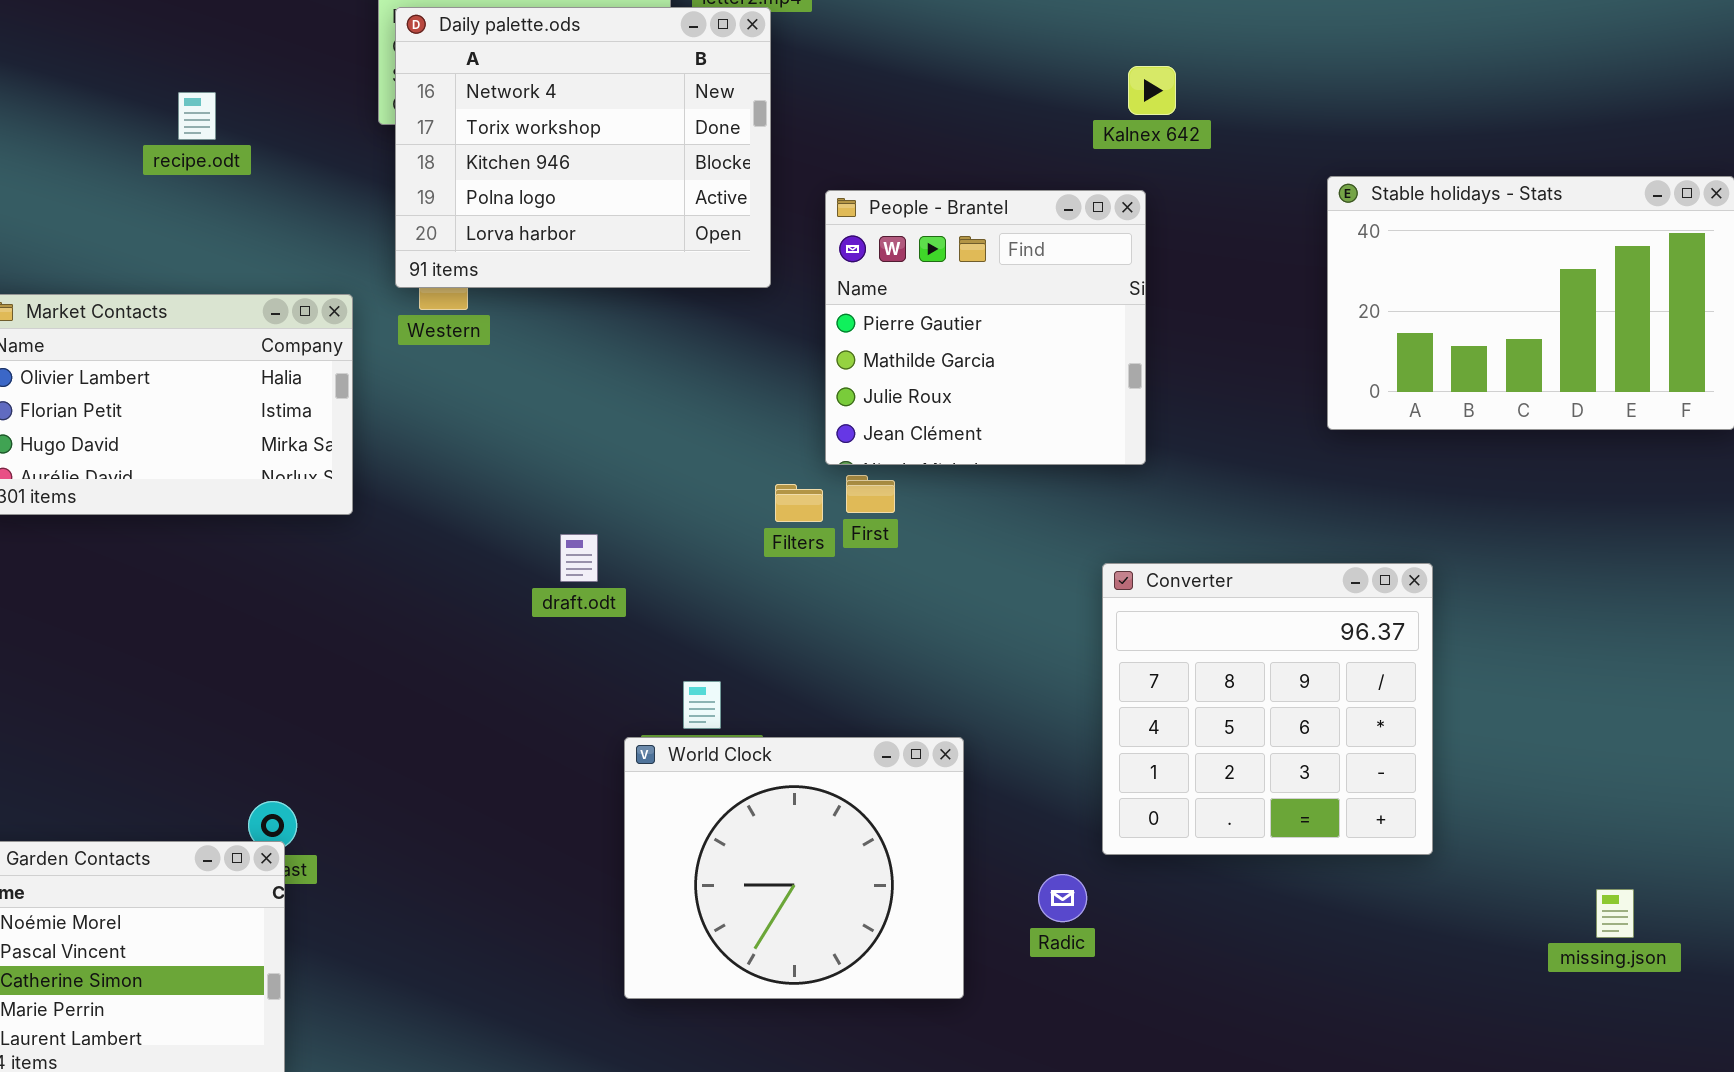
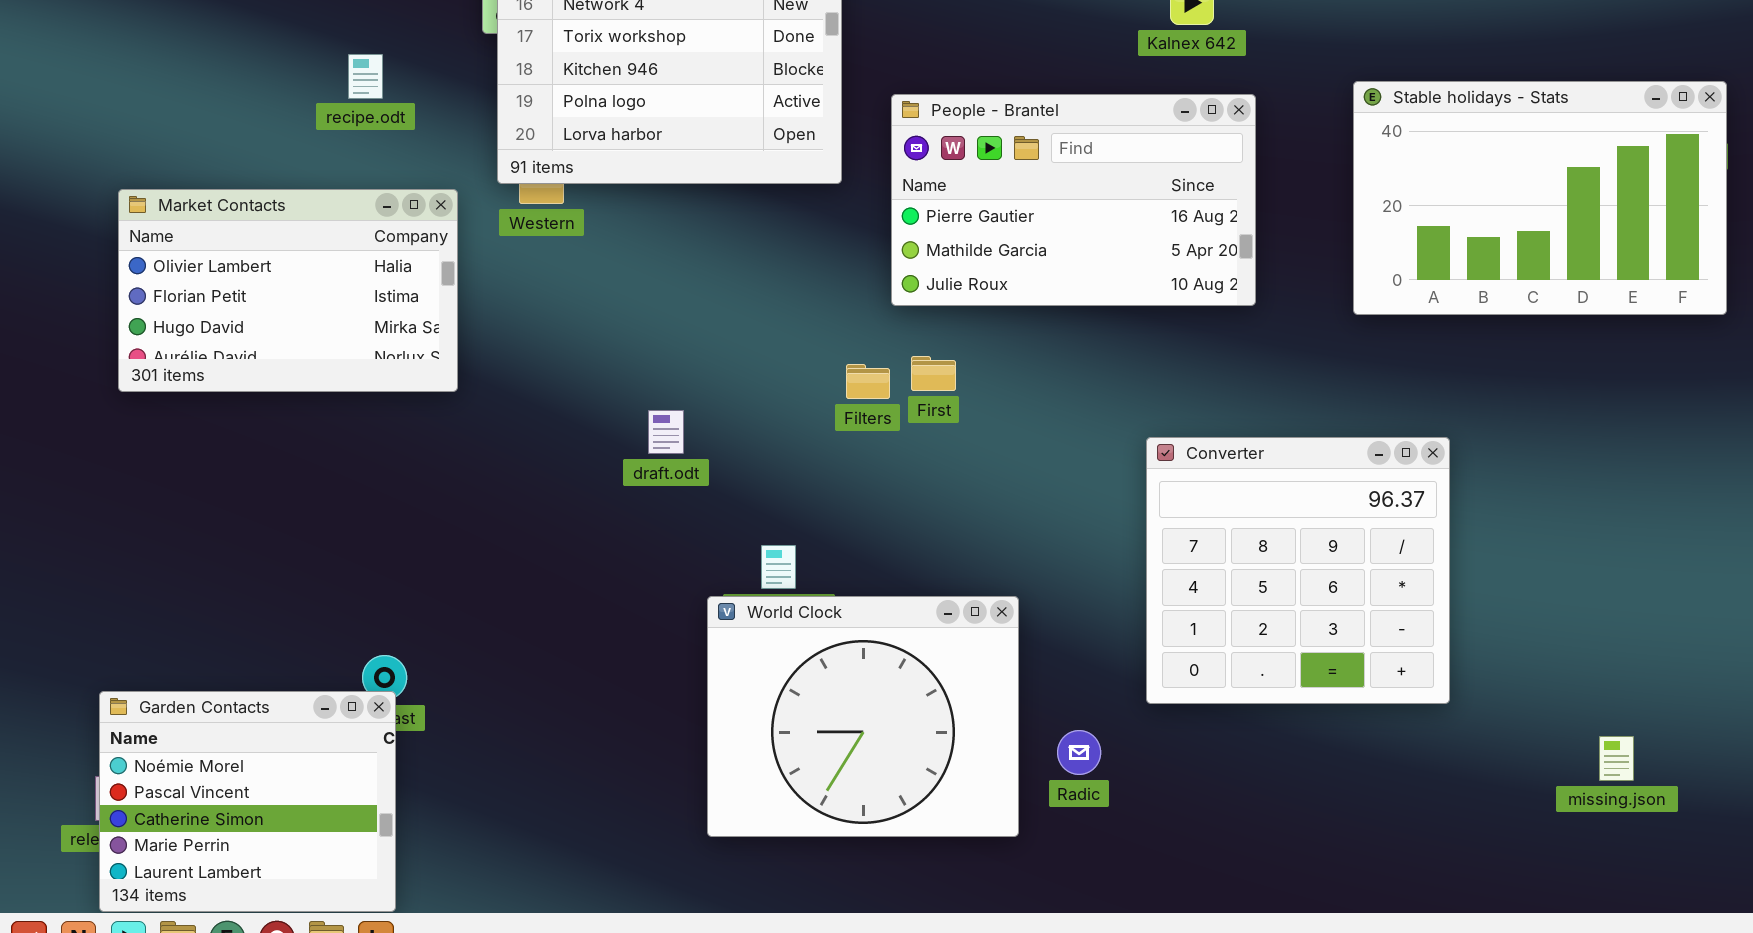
recipe.odt: [178,92,216,140] -> [348,54,383,99], moved
People - Brantel: [825,190,1146,465] -> [891,94,1256,306], resized
Radic: [1038,874,1087,922] -> [1057,730,1101,775], moved

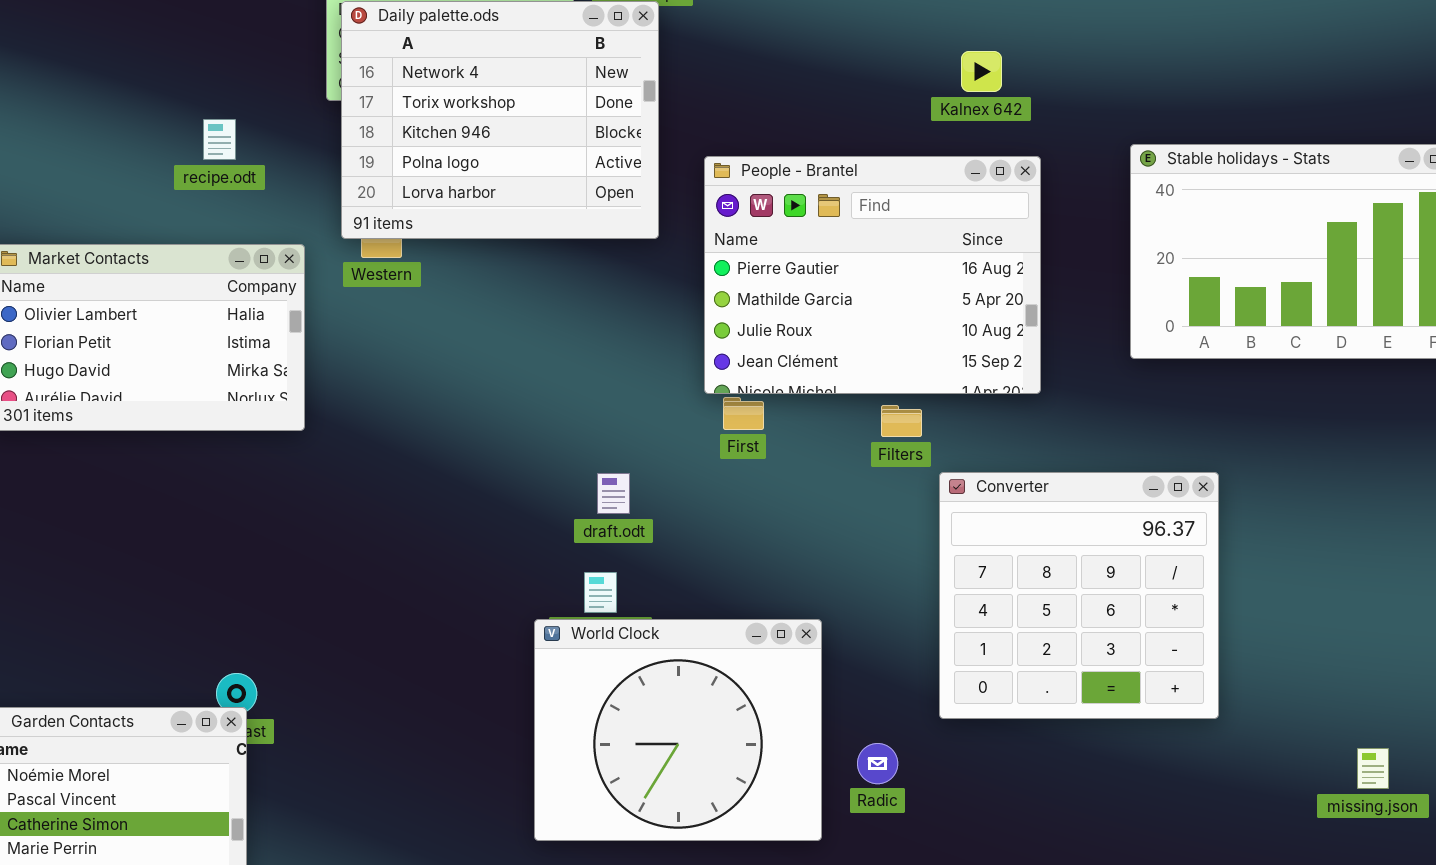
People - Brantel: [891,94,1256,306] -> [704,156,1041,394], resized
Filters: [846,364,890,399] -> [881,405,922,437], moved
draft.odt: [648,410,684,454] -> [597,473,630,514], moved

